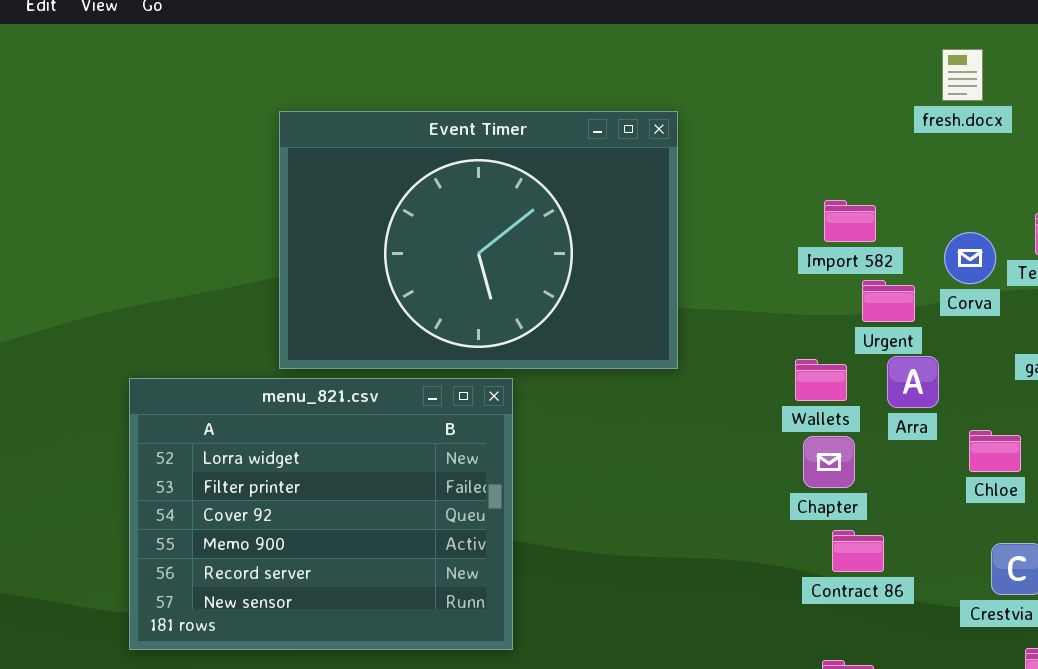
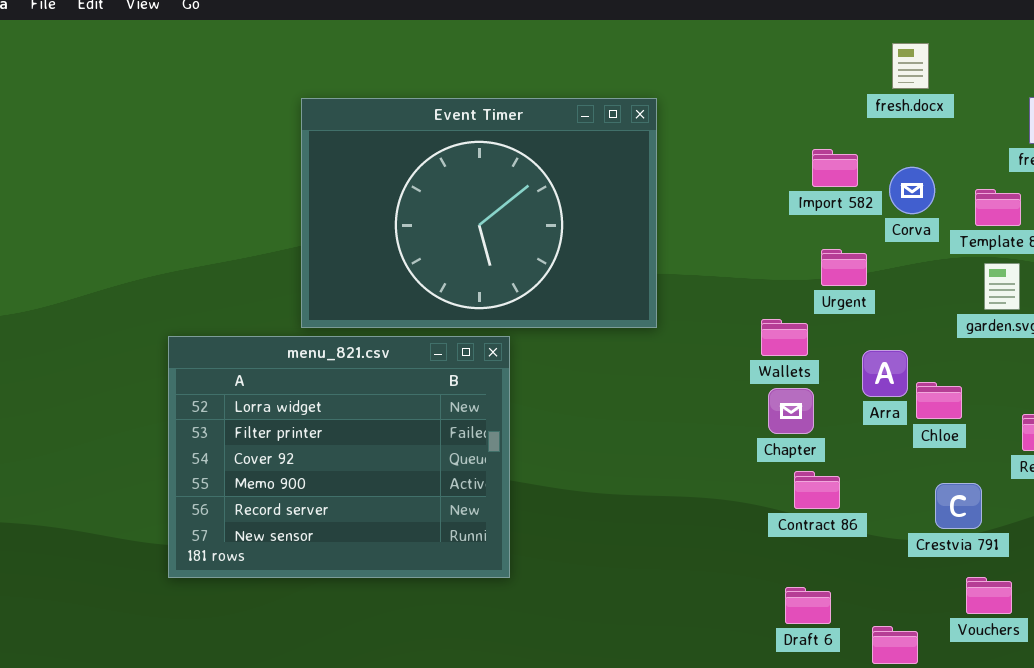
Import 582: [824,200,876,242] -> [812,149,858,187], moved
Corva: [944,232,996,284] -> [889,167,935,214], moved
Arra: [887,356,939,408] -> [862,350,908,397], moved

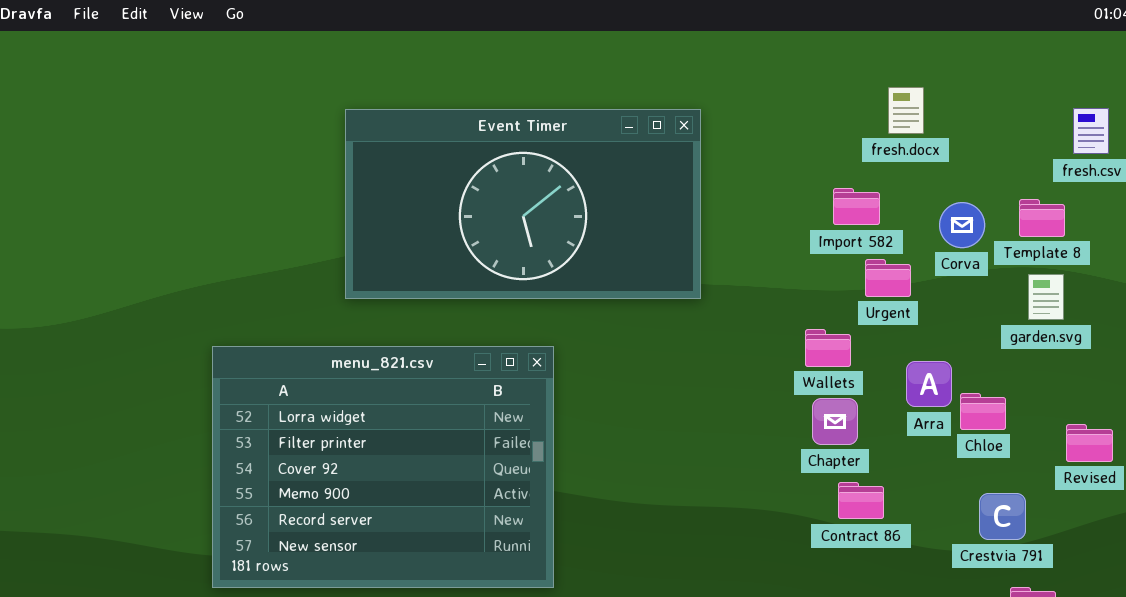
fresh.docx: [892,43,929,89] -> [888,87,924,134], moved
Event Timer: [301,98,657,328] -> [345,109,701,299], resized
Import 582: [812,149,858,187] -> [833,188,880,225], moved
Corva: [889,167,935,214] -> [939,202,985,248], moved

